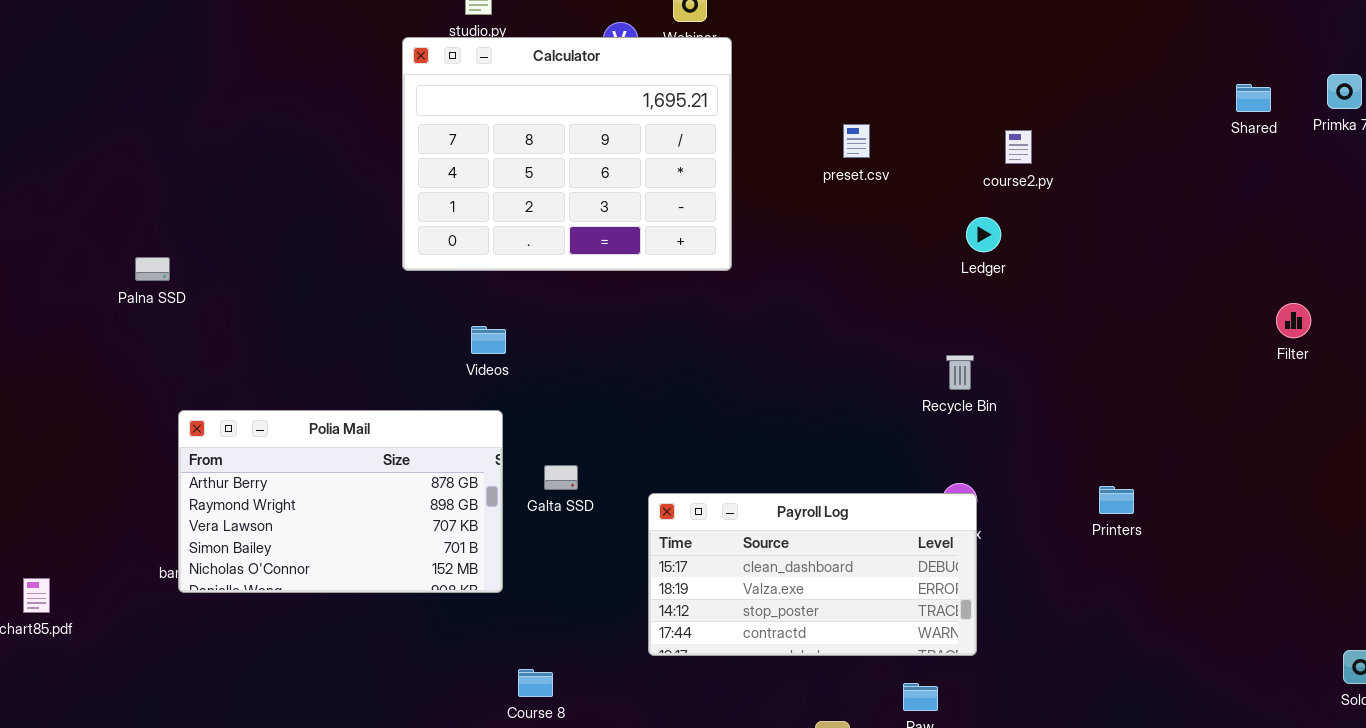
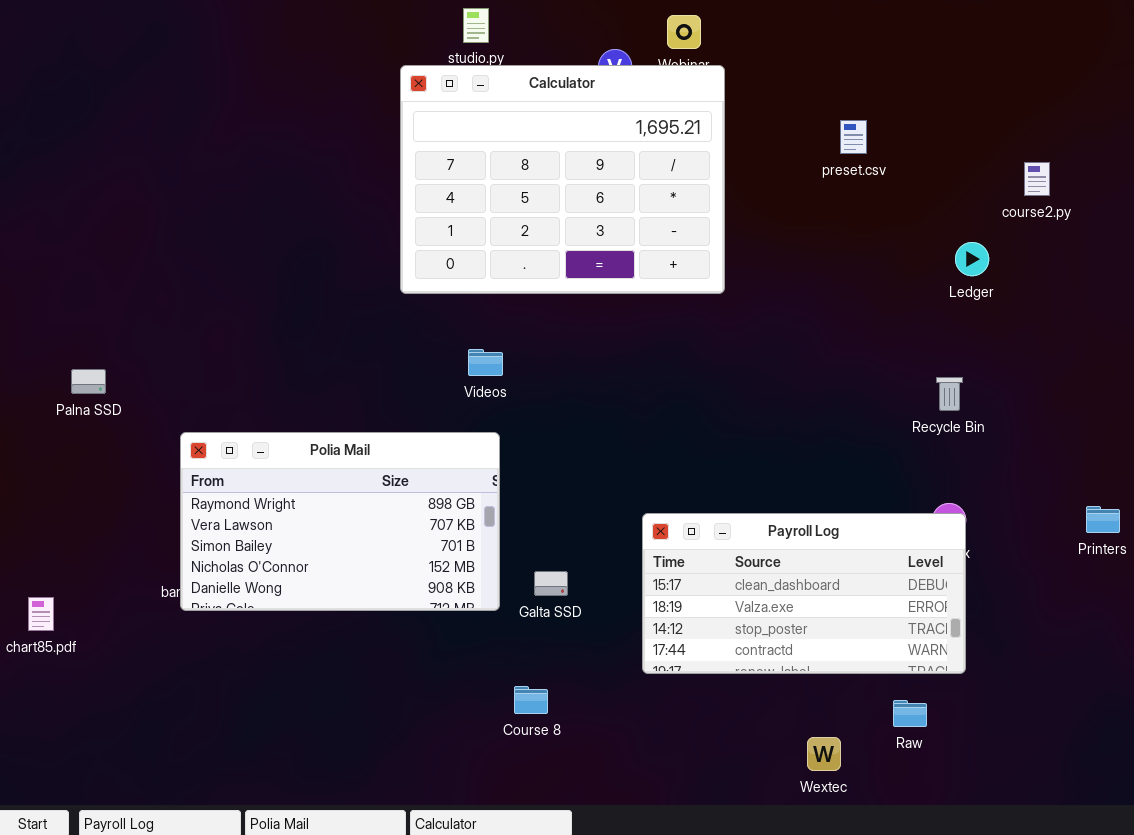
preset.csv: [843,124,870,158] -> [840,120,867,154], moved
course2.py: [1005,130,1032,164] -> [1024,162,1050,196], moved
Palna SSD: [135,257,170,281] -> [71,369,106,394], moved
Polia Mail: [178,410,503,593] -> [180,432,500,611], scrolled down 1 row
Galta SSD: [544,465,578,490] -> [534,571,568,596], moved

